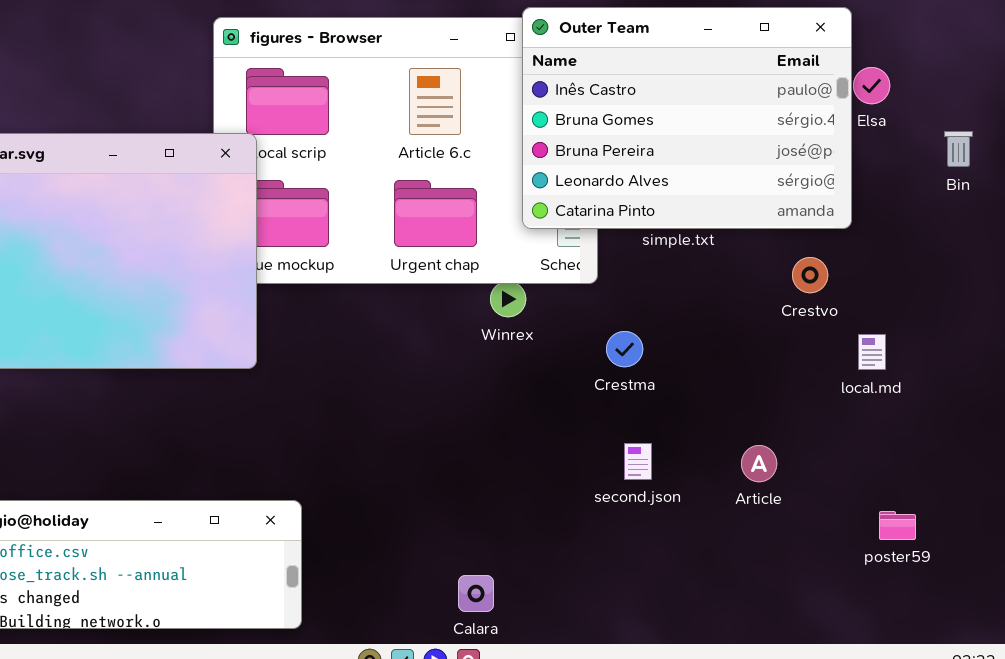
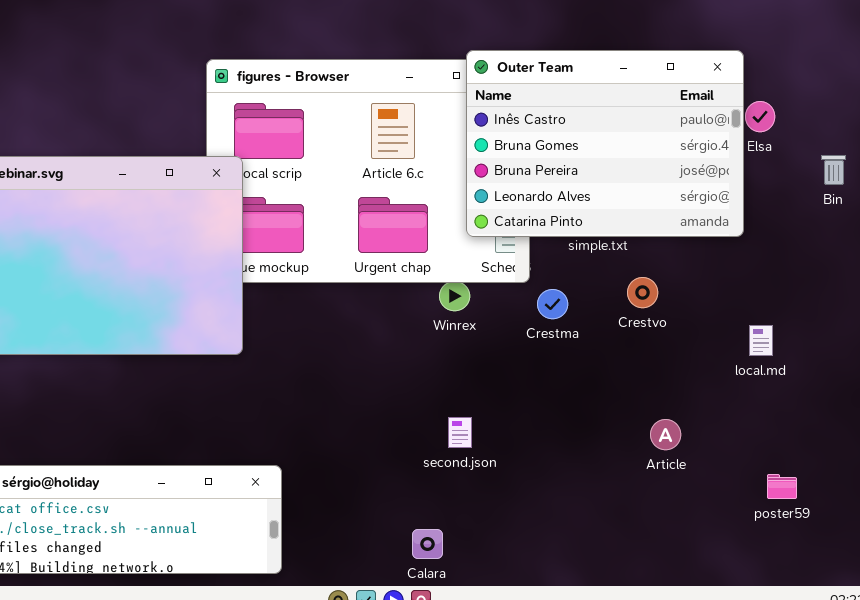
Crestvo: [792,257,828,293] -> [627,277,658,308], moved
Crestma: [606,331,643,367] -> [537,289,568,319], moved
second.json: [624,443,652,480] -> [448,417,472,448], moved

